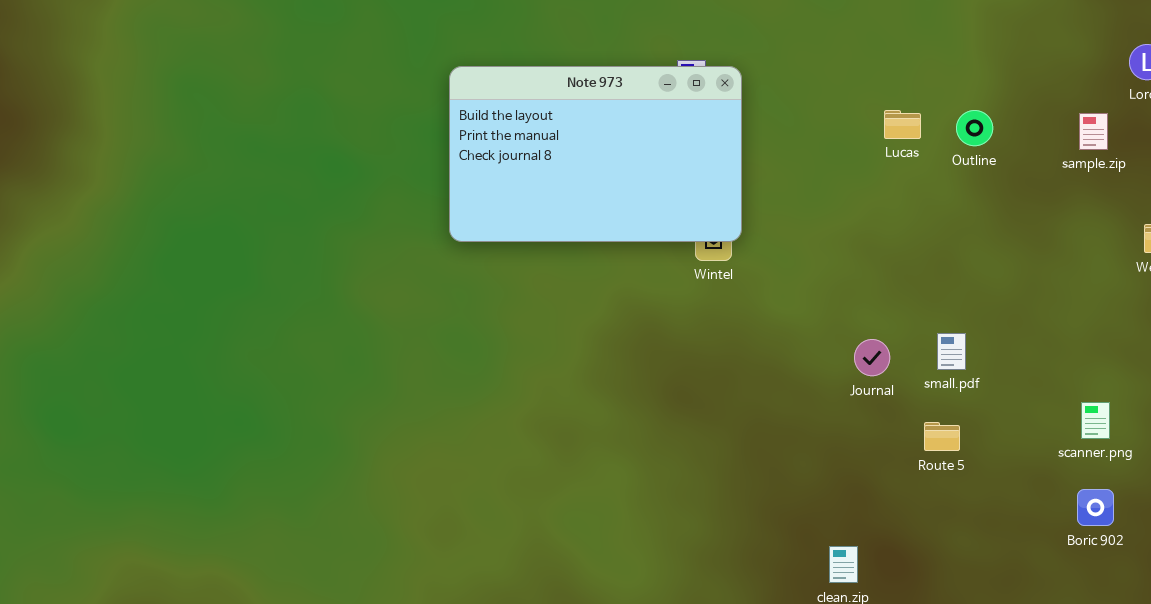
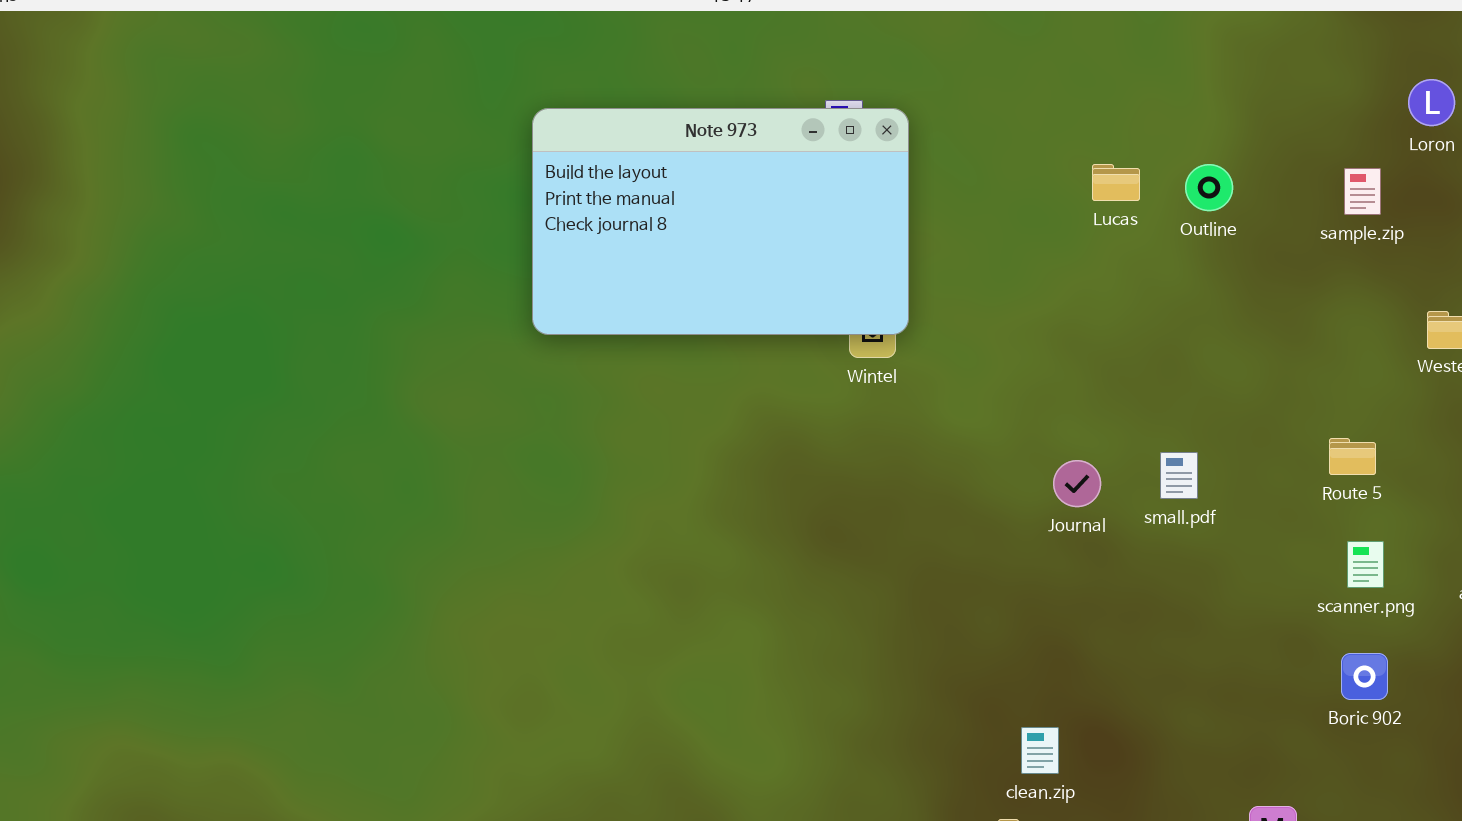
Route 5: [924,422,960,451] -> [1329,438,1376,475], moved

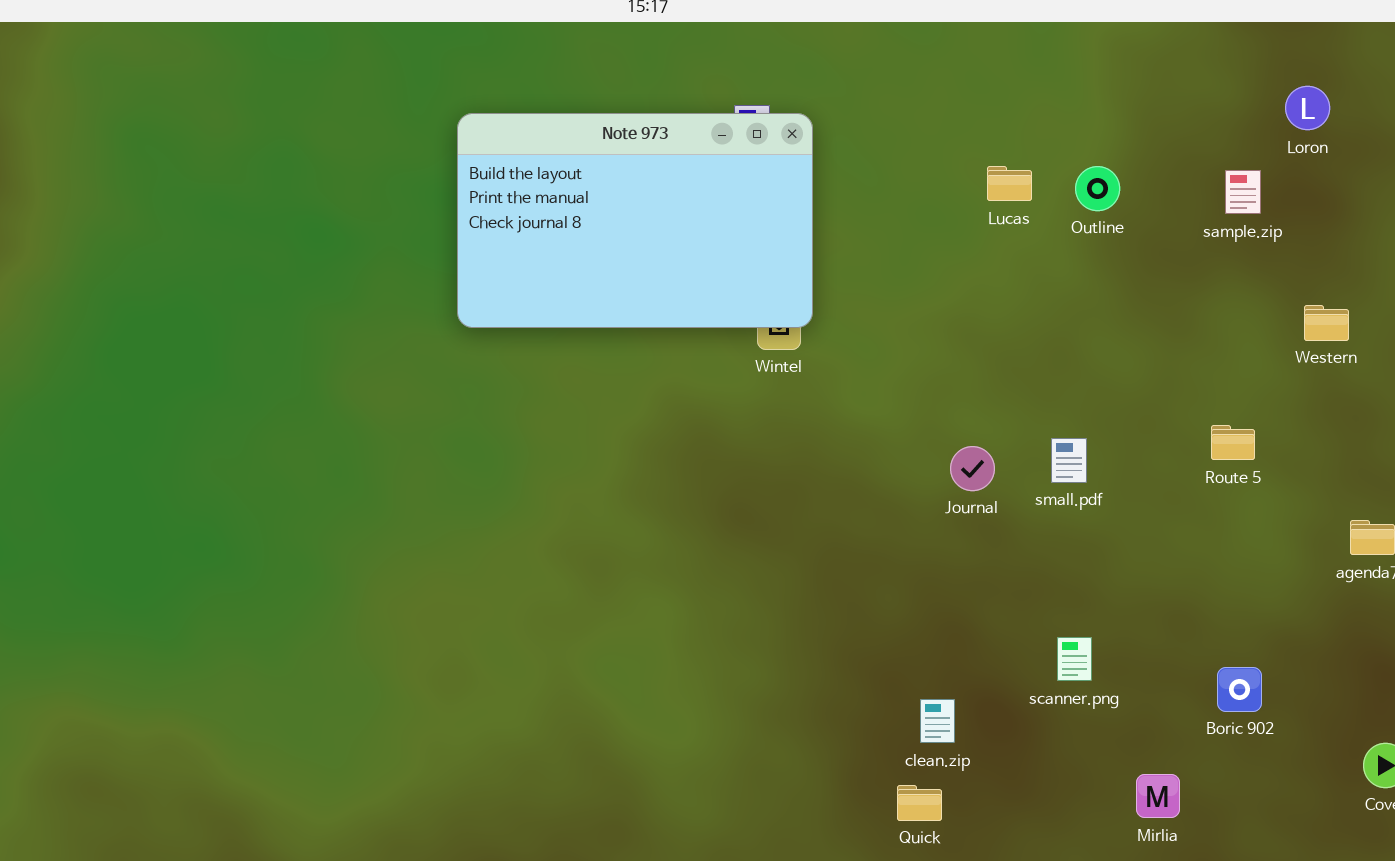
scanner.png: [1347,541,1384,588] -> [1057,637,1092,681], moved
Boric 902: [1341,653,1388,700] -> [1217,667,1262,712], moved

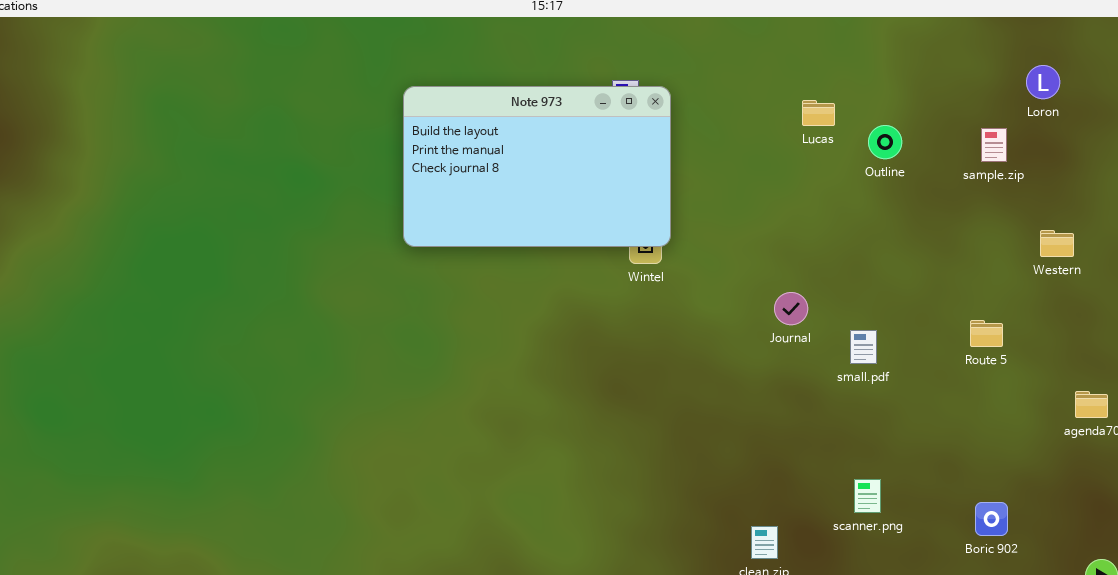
Lucas: [987,166,1032,201] -> [802,100,835,126], moved
Journal: [950,446,995,491] -> [774,292,808,325], moved

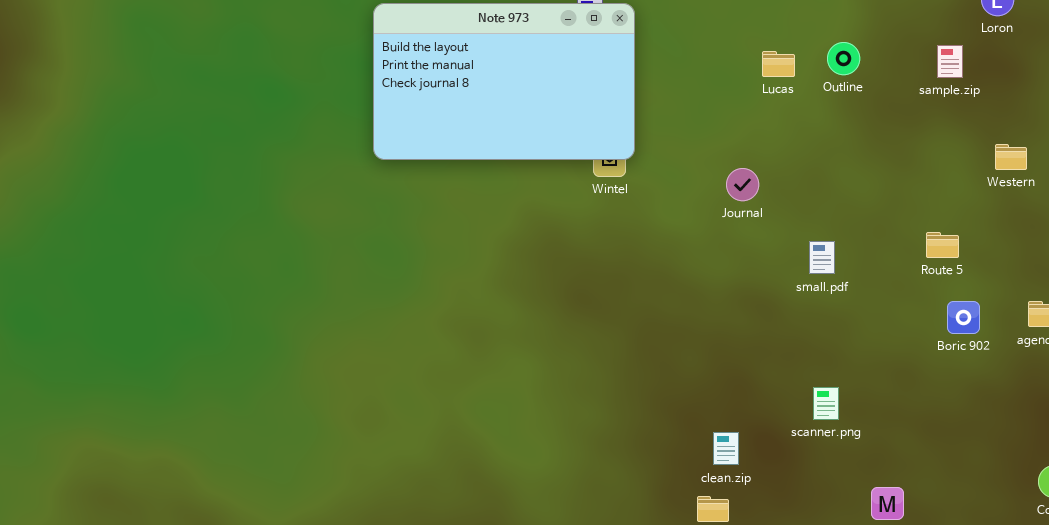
Lucas: [802,100,835,126] -> [762,51,795,77], moved
Journal: [774,292,808,325] -> [726,168,759,201], moved
Boric 902: [975,502,1008,536] -> [947,301,980,334], moved

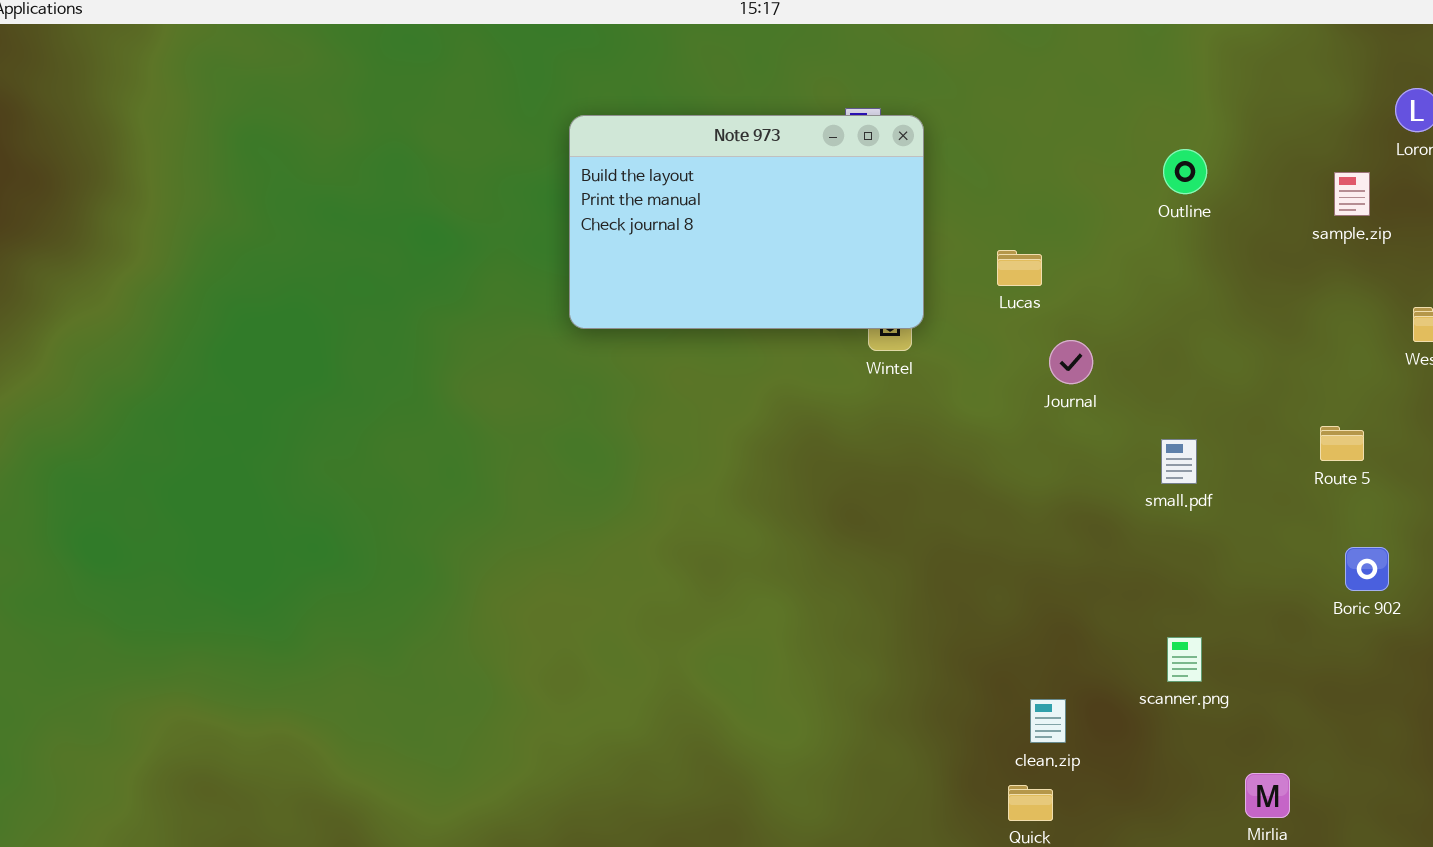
Outline: [827,42,860,75] -> [1163,149,1207,194], moved
Lucas: [762,51,795,77] -> [997,250,1042,286], moved
Boric 902: [947,301,980,334] -> [1345,547,1389,591], moved

